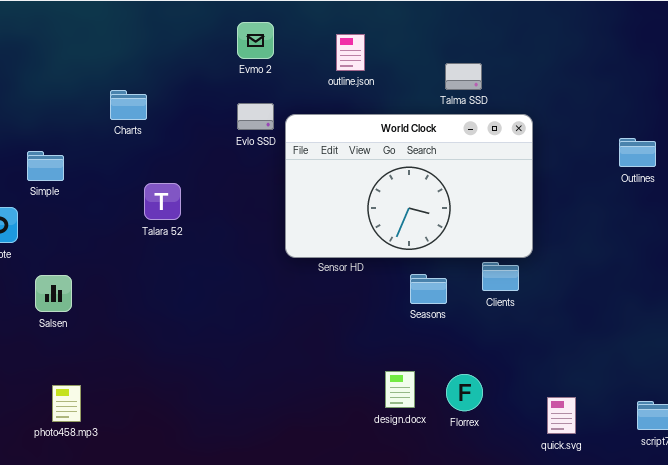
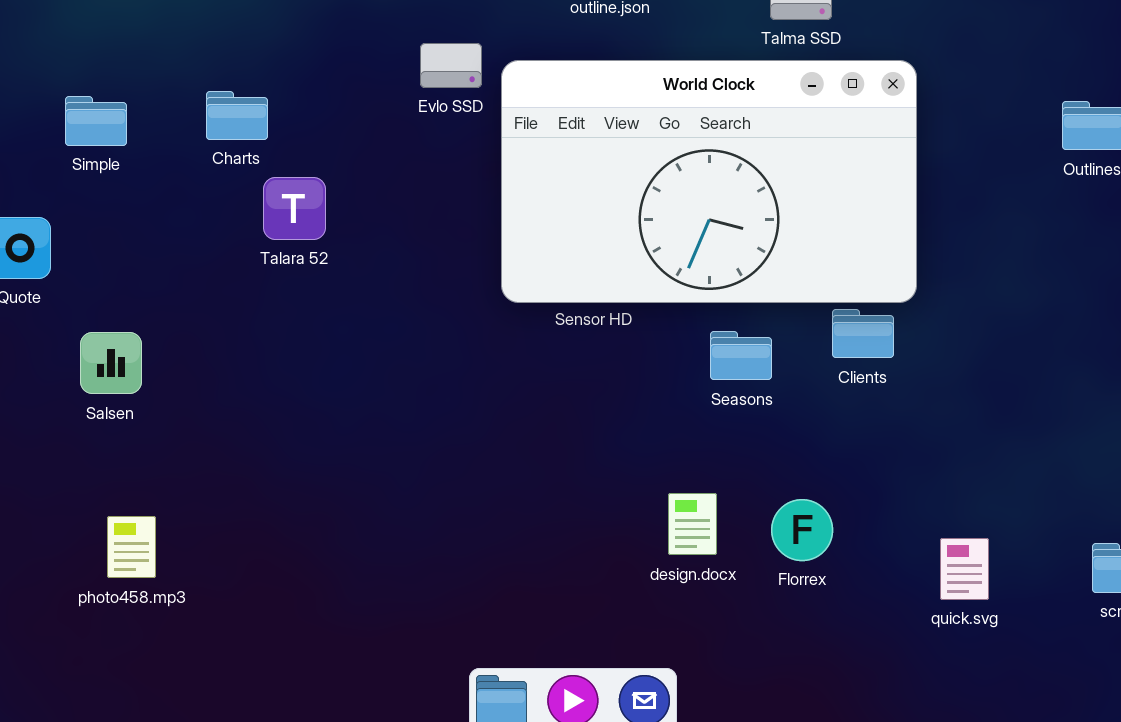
Charts: [110,90,147,120] -> [206,91,268,140], moved
Simple: [27,151,64,181] -> [65,96,127,146], moved

